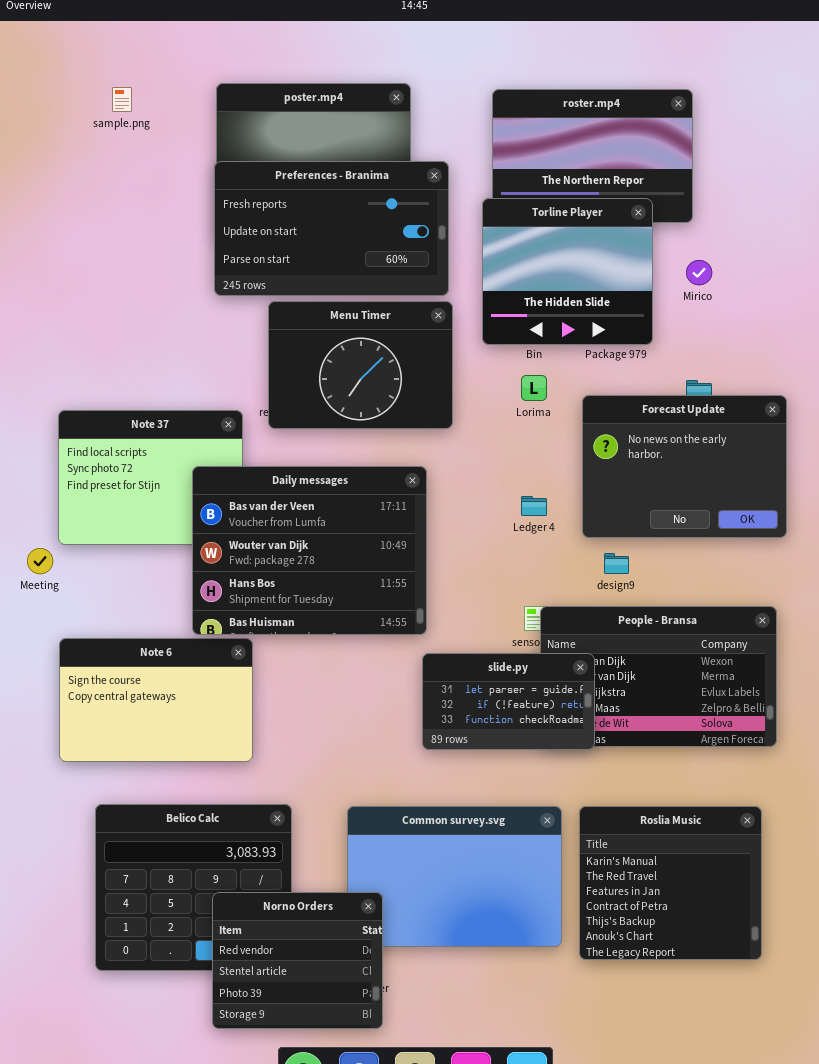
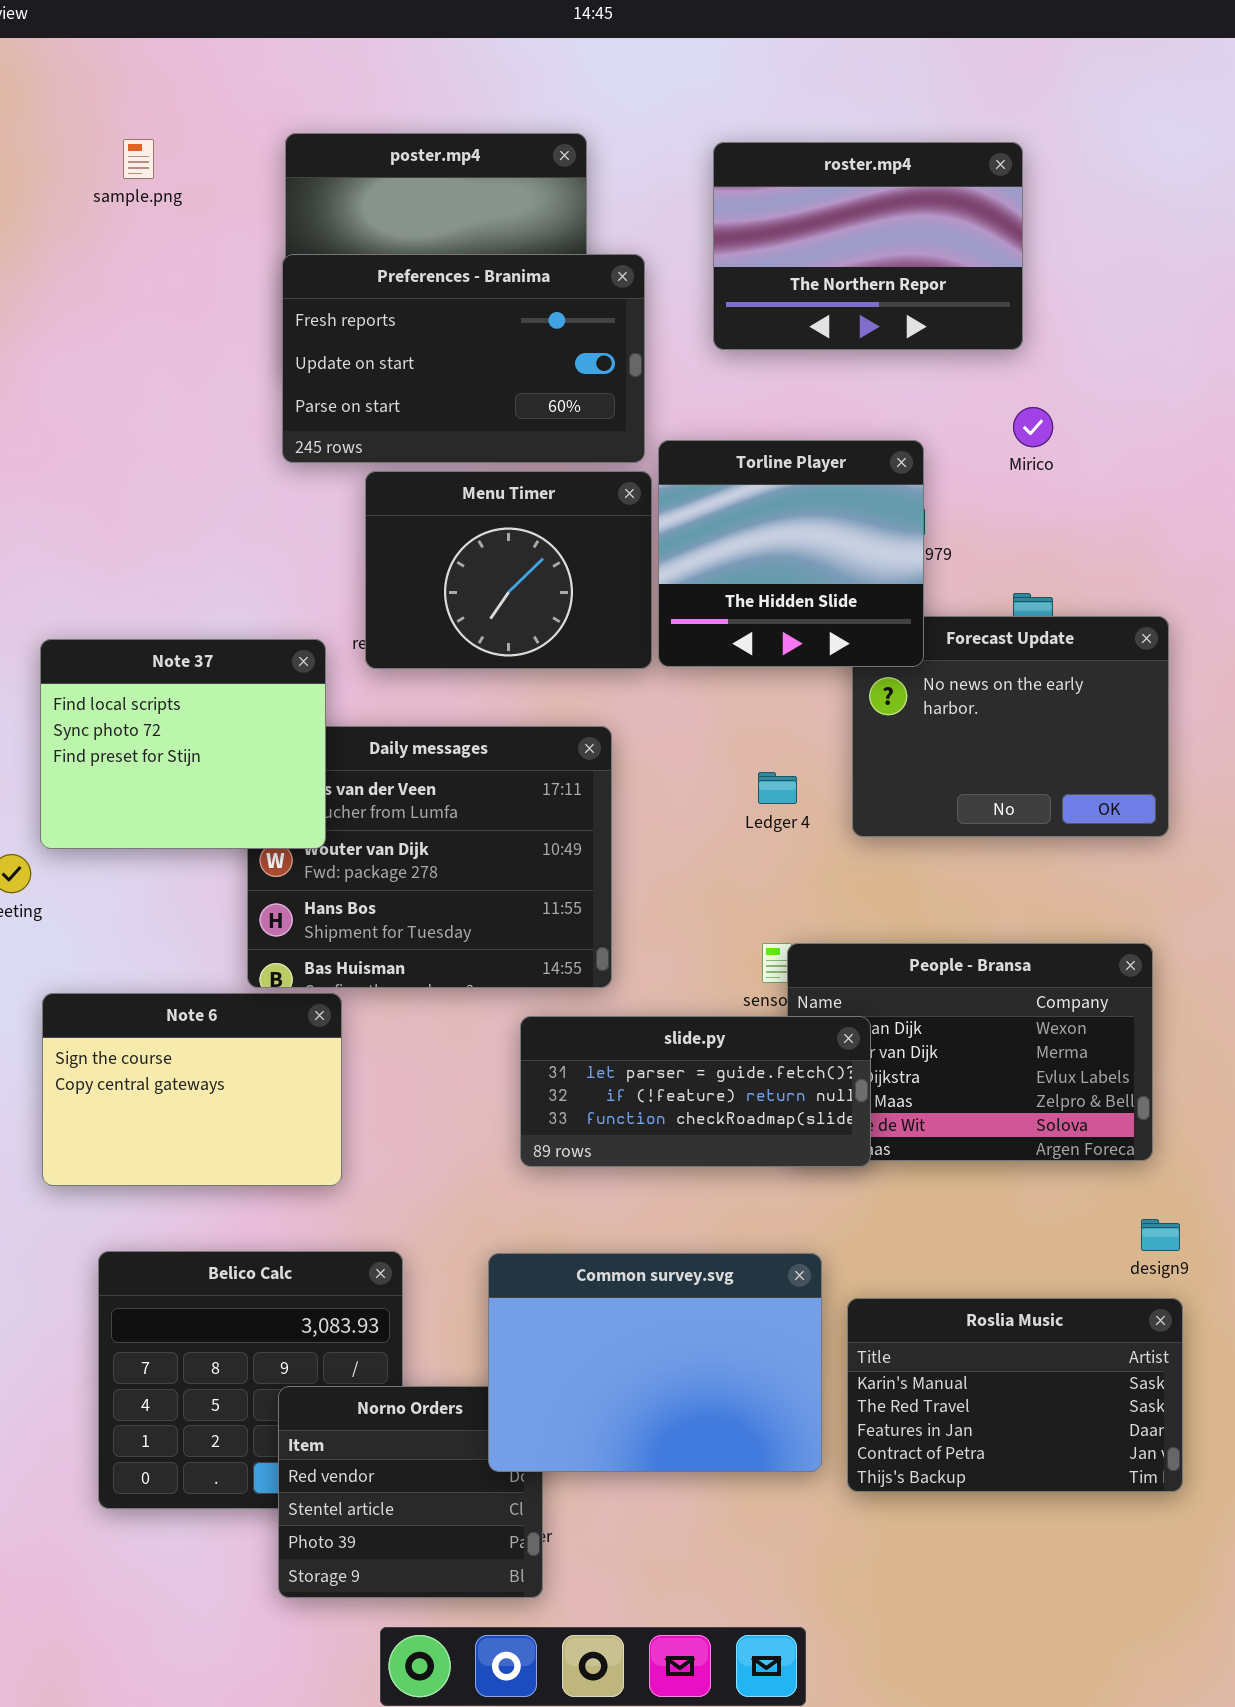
Torline Player: [482,198,653,345] -> [658,440,924,667], moved
Note 37: [58,410,243,545] -> [40,639,326,849], raised
design9: [604,553,629,574] -> [1141,1219,1180,1251], moved
slide.py: [422,653,595,750] -> [520,1016,871,1167], resized
Common survey.svg: [347,806,562,947] -> [488,1253,822,1472], raised
Roslia Music: [579,806,762,960] -> [847,1298,1183,1492], resized

